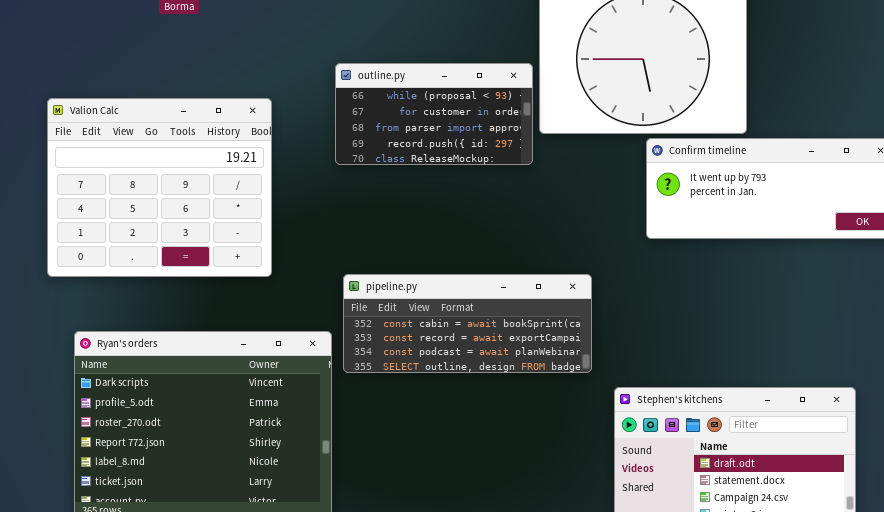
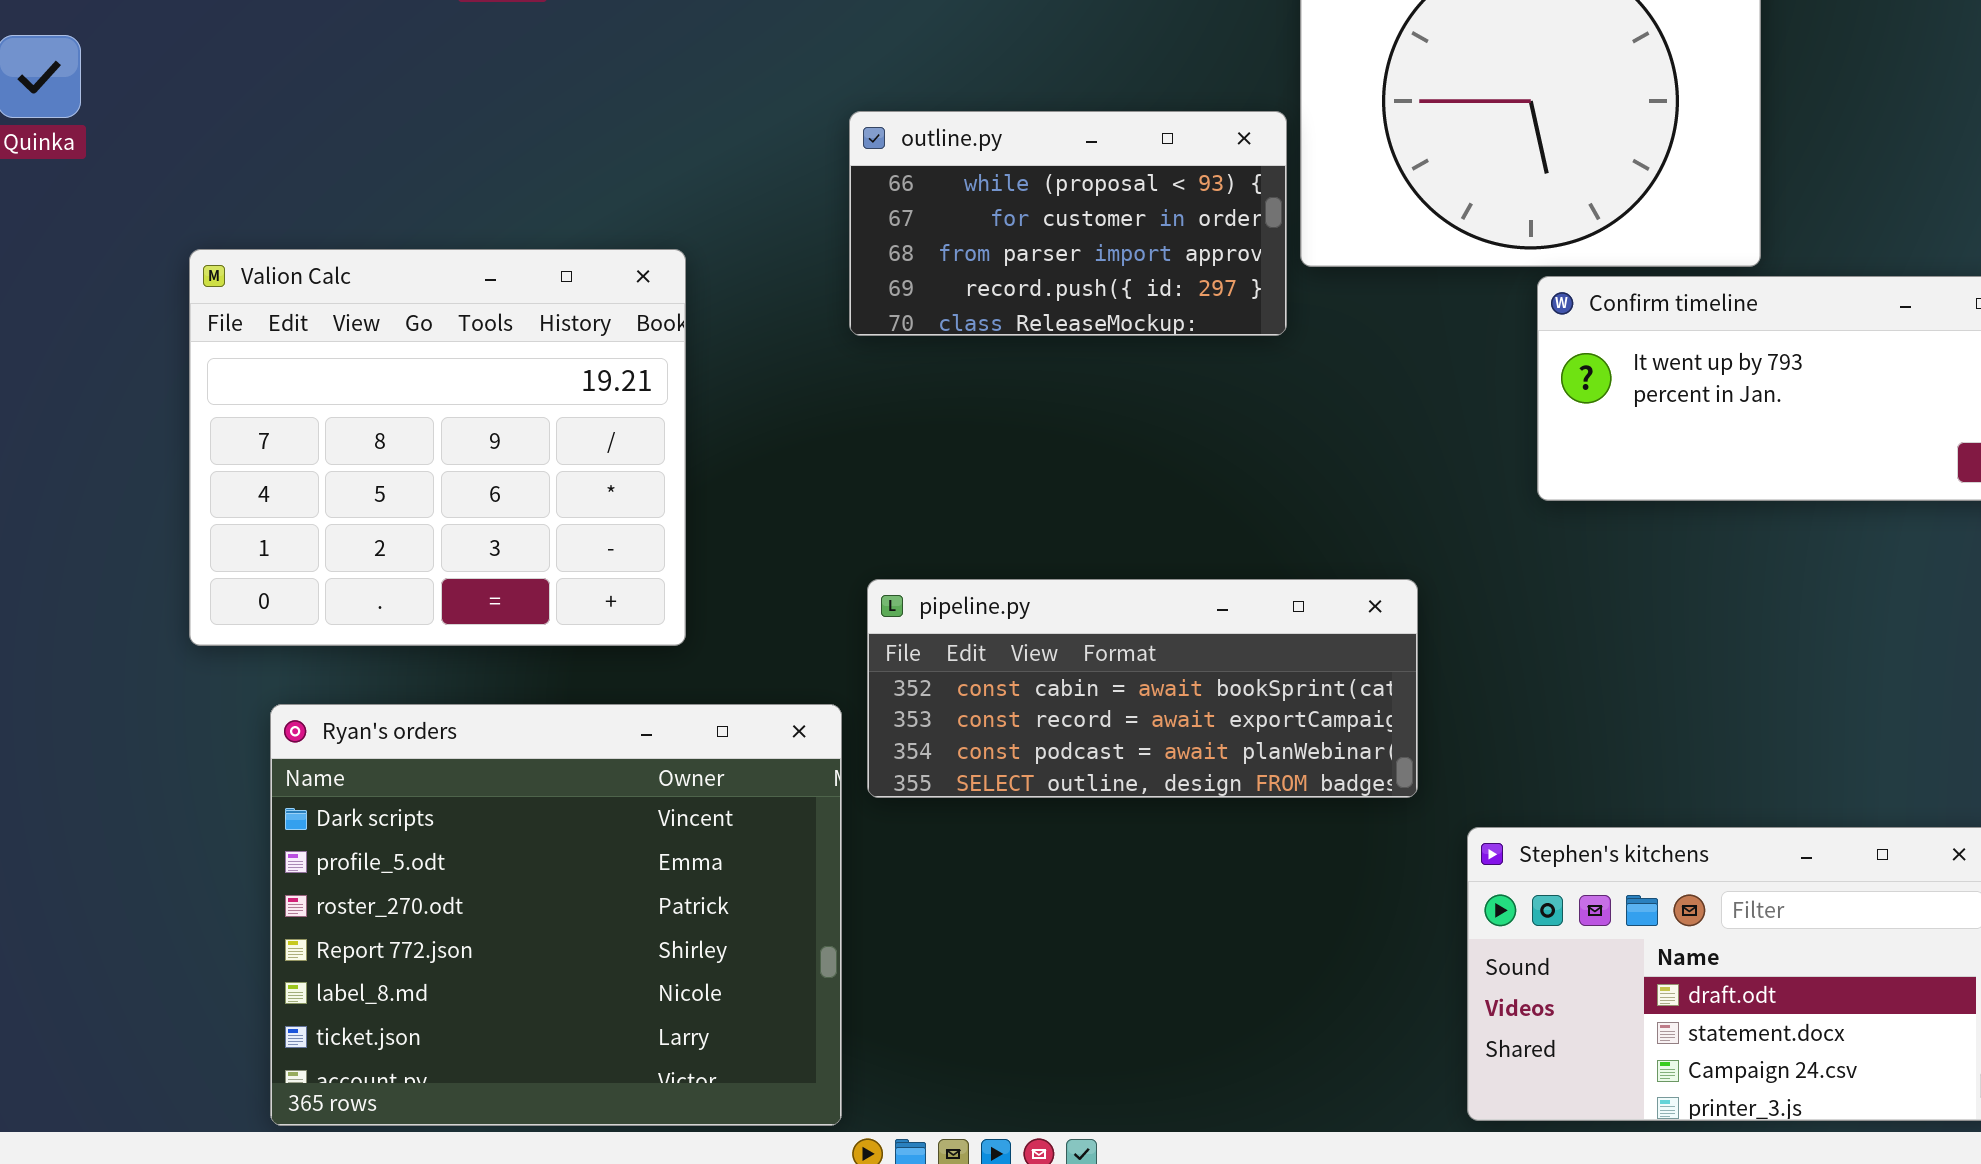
Valion Calc: [47,98,272,277] -> [189,249,686,646], moved

